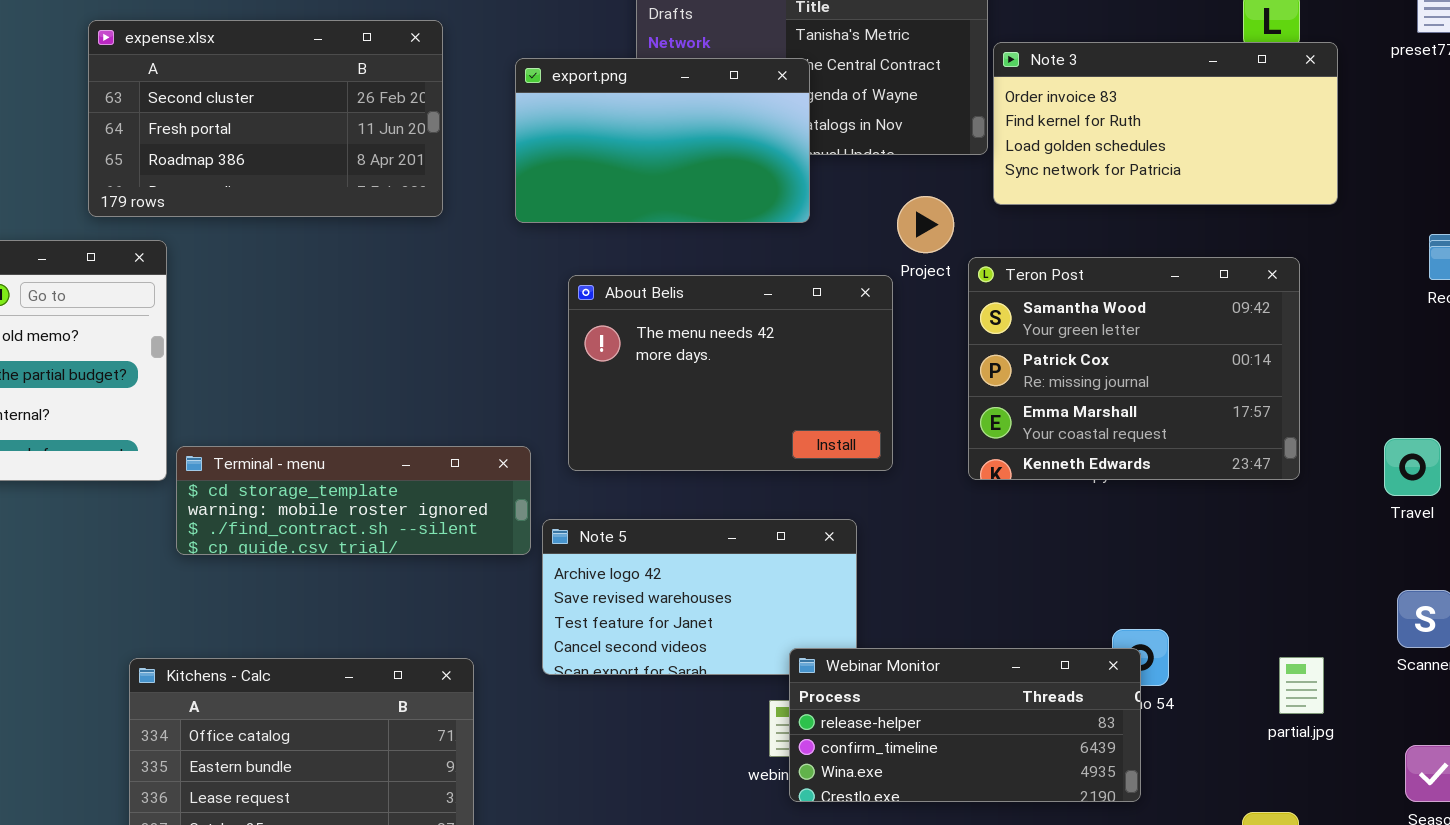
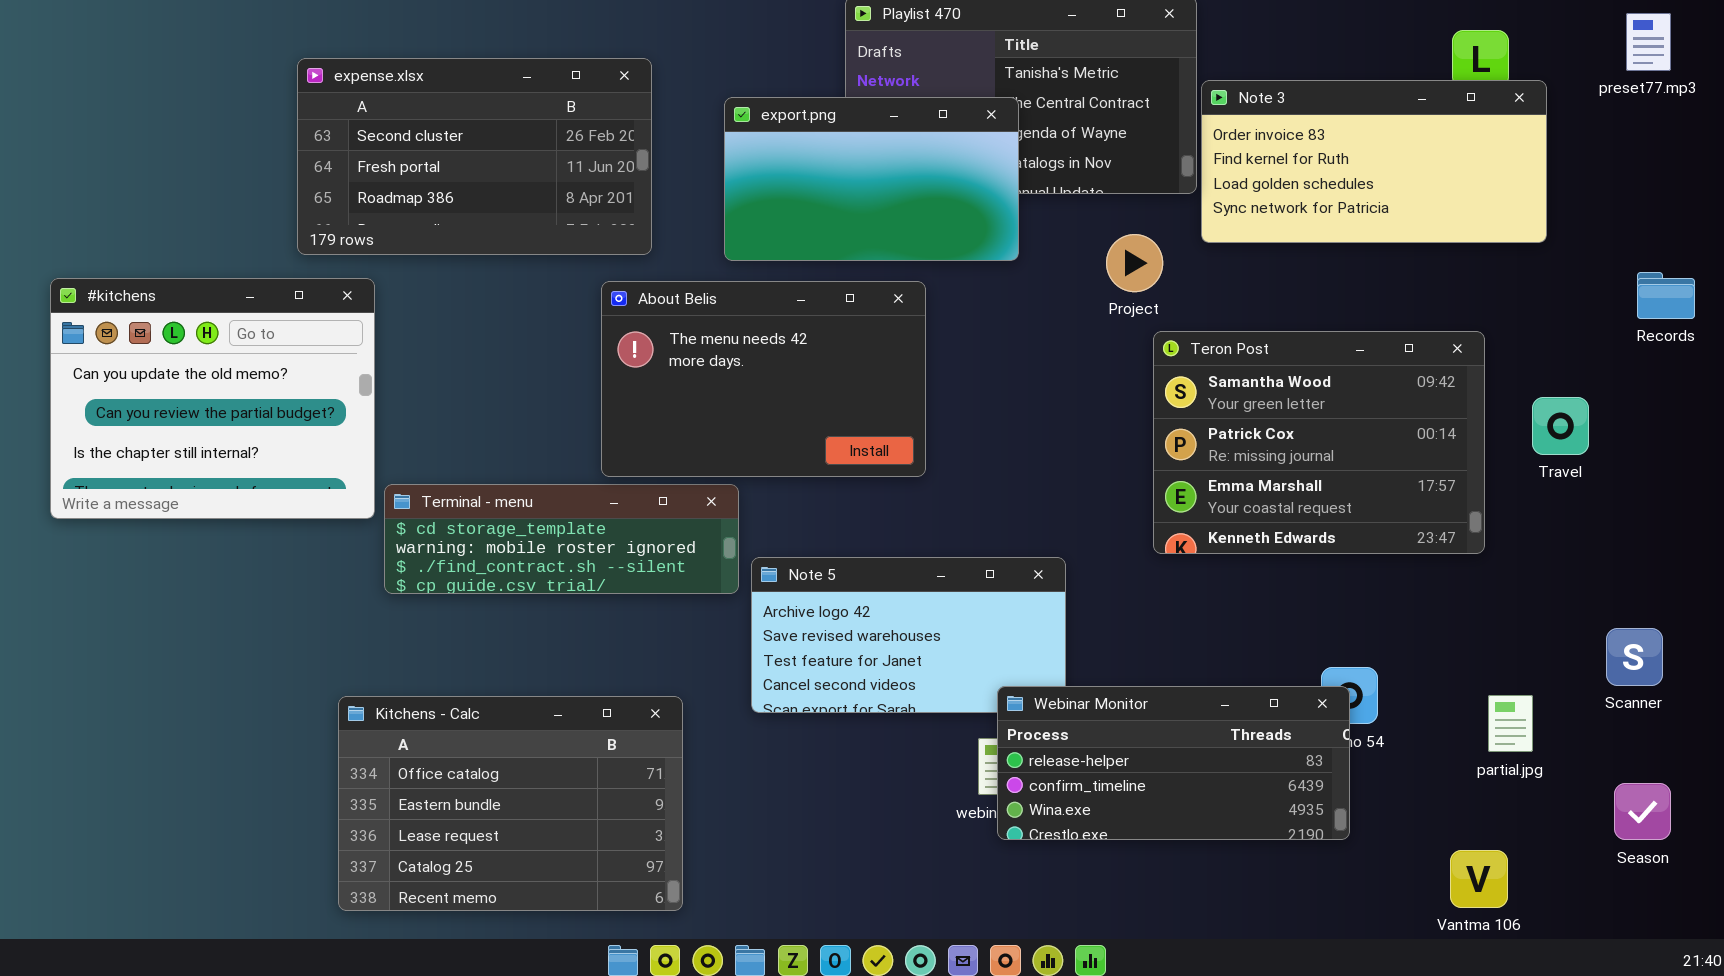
Teron Post: [968,257,1300,480] -> [1153,331,1485,554], moved
About Belis: [568,275,893,471] -> [601,281,926,477], moved
Travel: [1384,438,1441,496] -> [1532,397,1589,455], moved

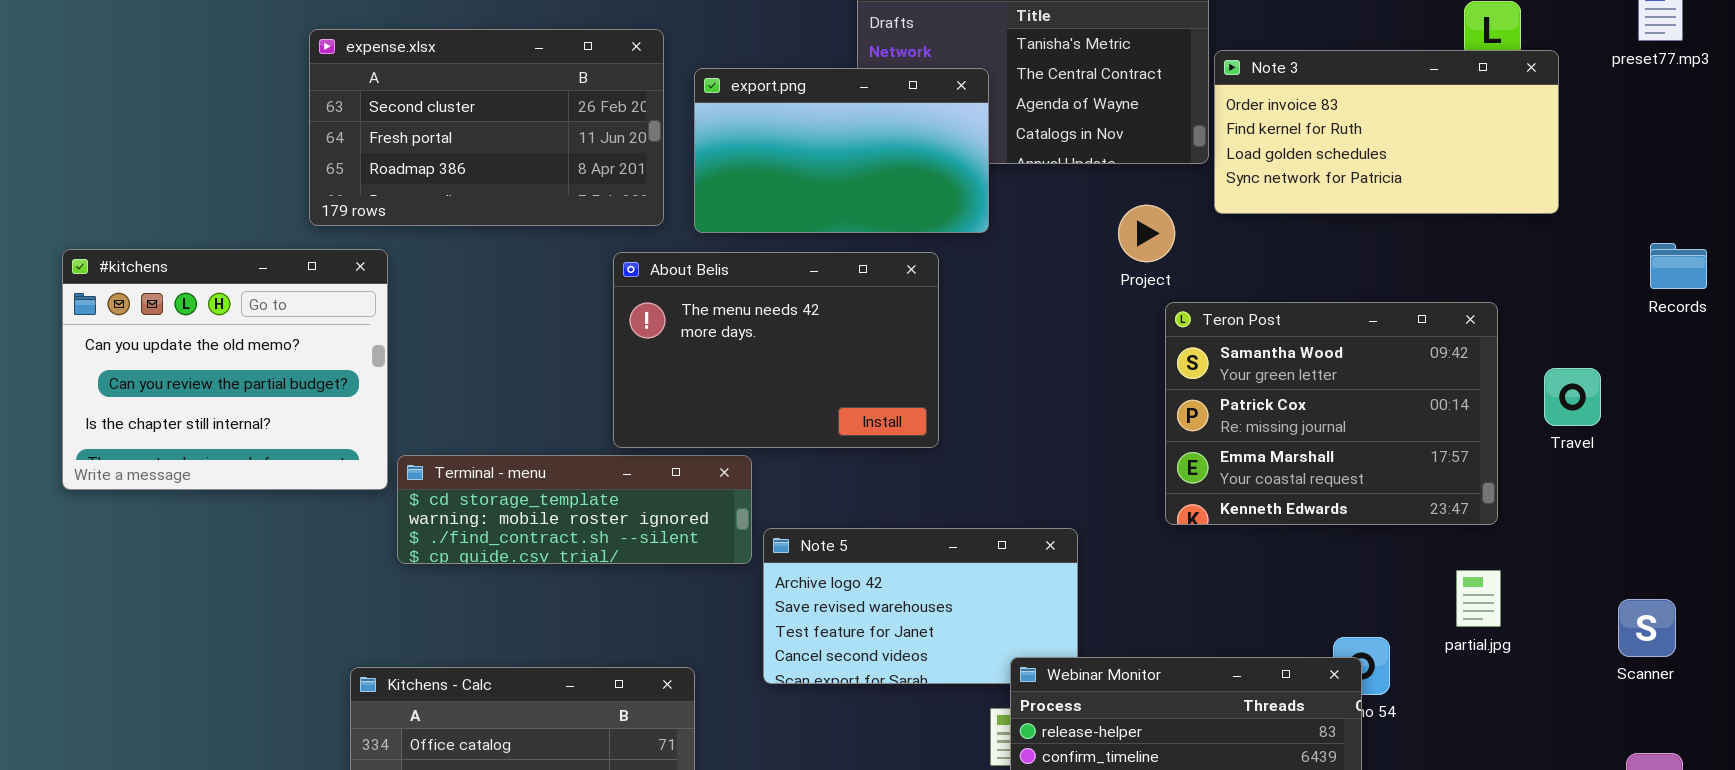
export.png: [724,97,1019,261] -> [694,68,989,233], moved
partial.jpg: [1488,695,1533,752] -> [1456,570,1501,627], moved

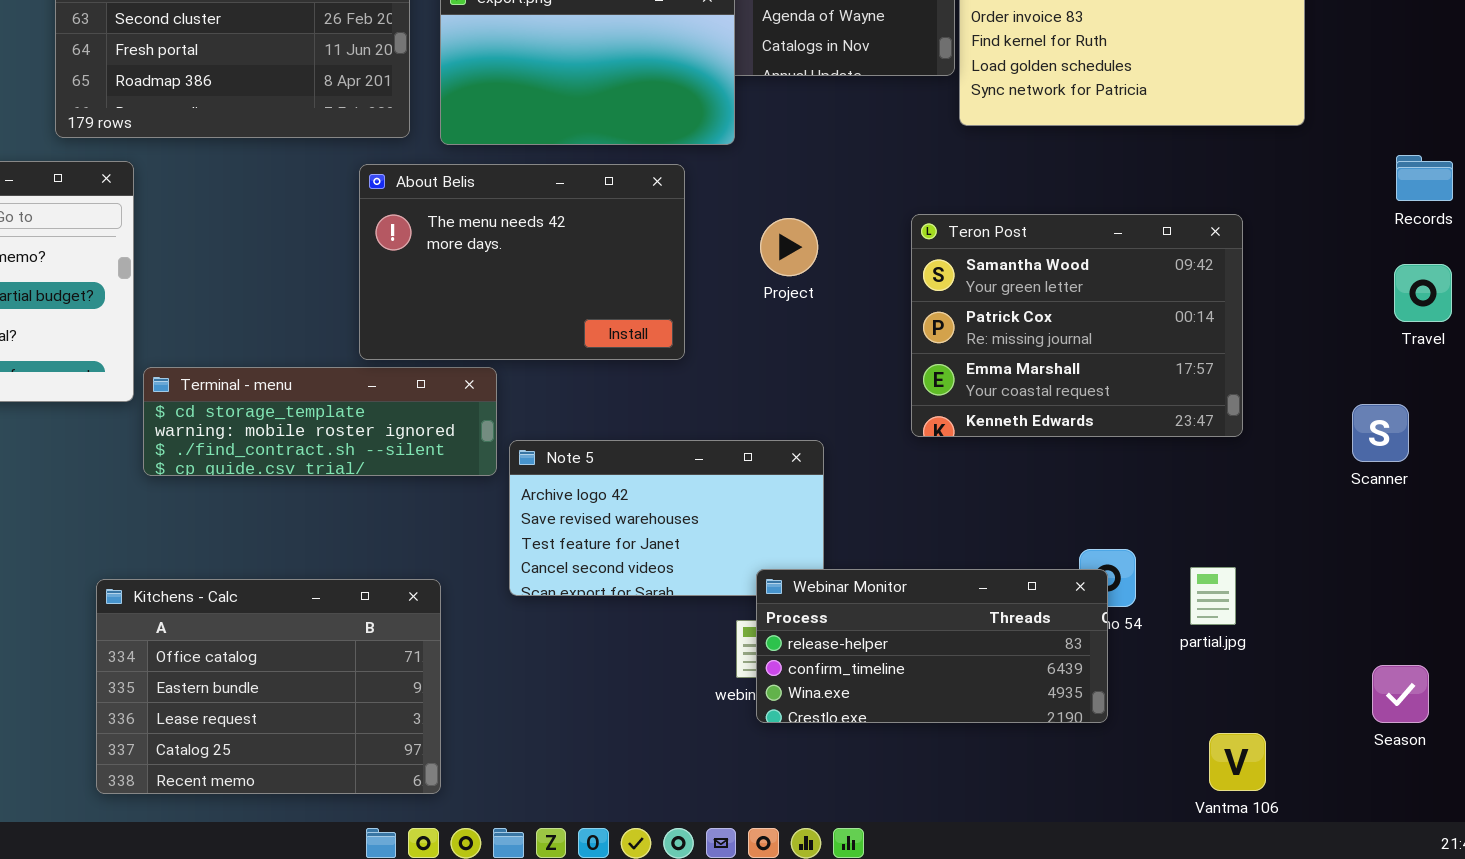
Project: [1118,205,1175,262] -> [760,218,818,276], moved
Travel: [1544,368,1601,426] -> [1394,264,1452,322], moved
partial.jpg: [1456,570,1501,627] -> [1190,567,1236,625], moved
Scanner: [1618,599,1676,657] -> [1352,404,1409,462], moved

